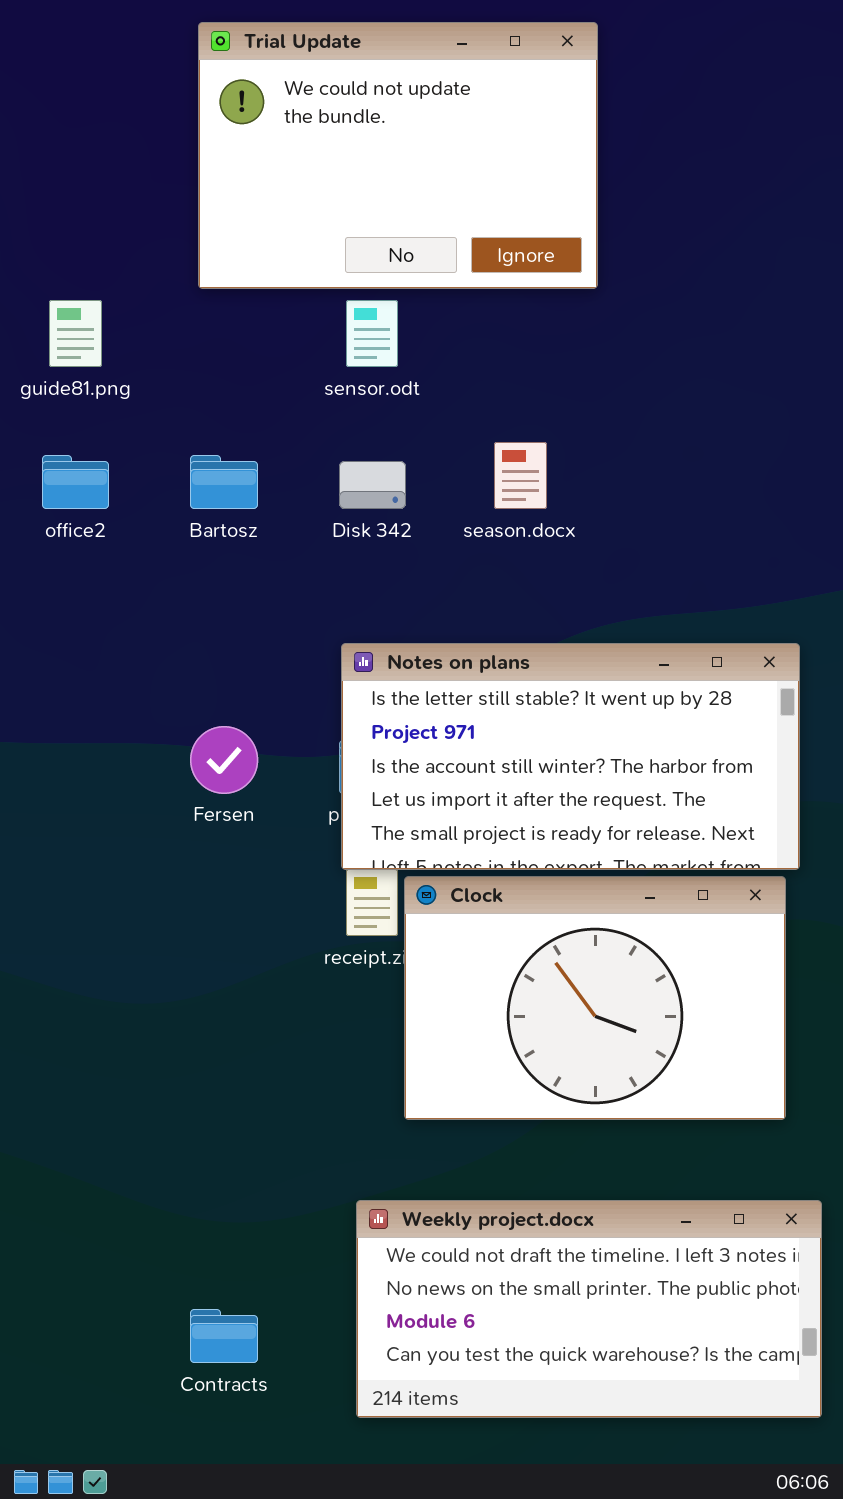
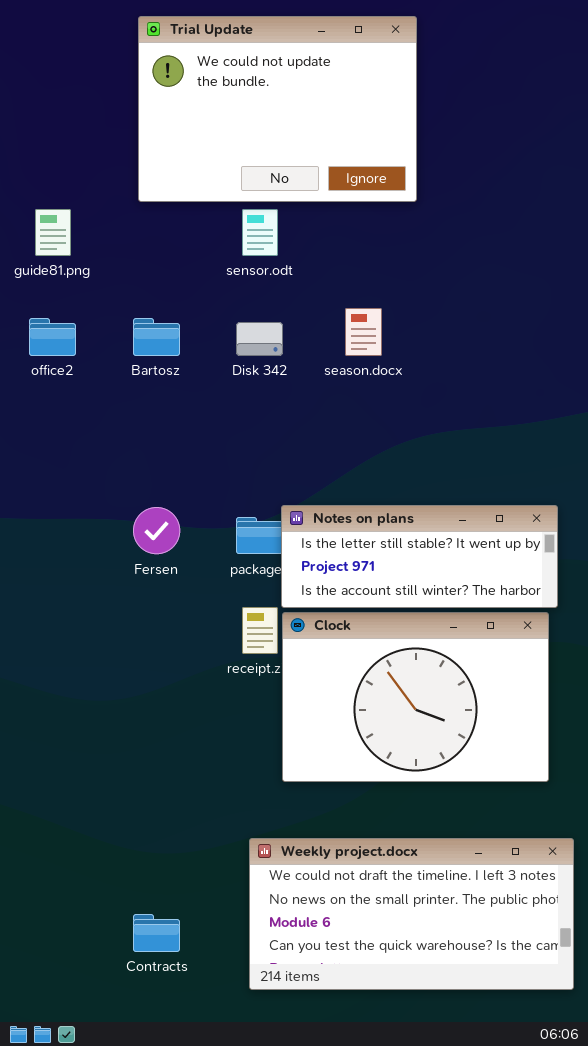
Notes on plans: [341,643,800,870] -> [281,505,558,608], resized

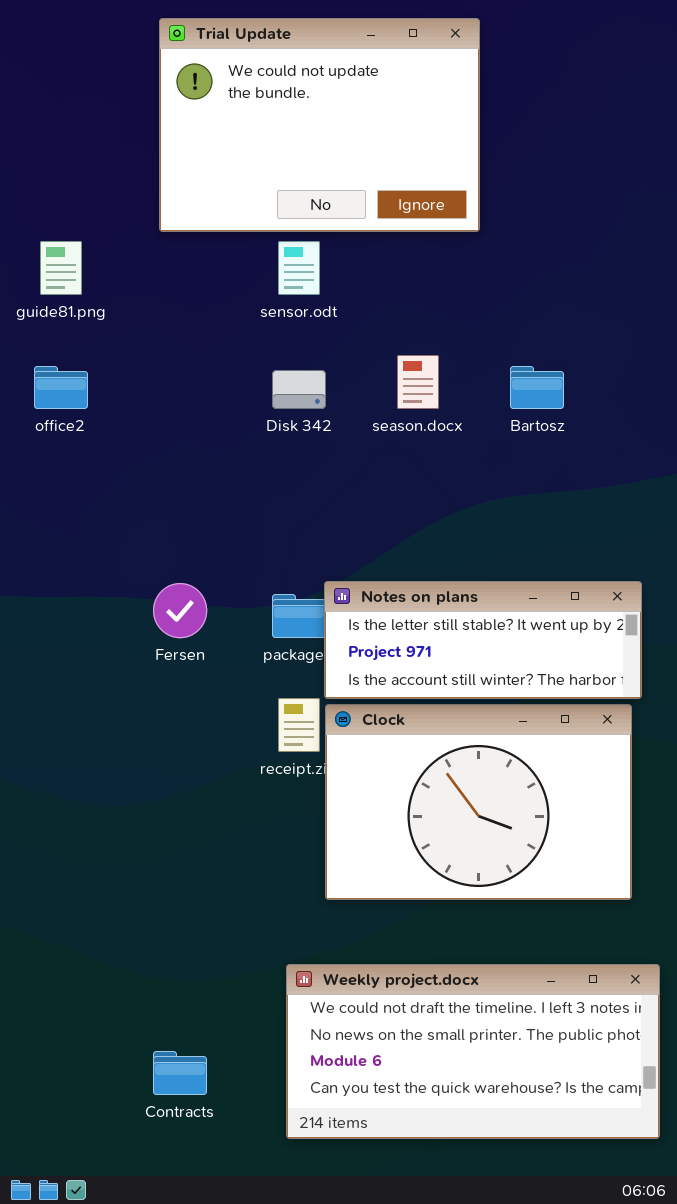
Bartosz: [133,318,180,356] -> [510,366,564,409], moved

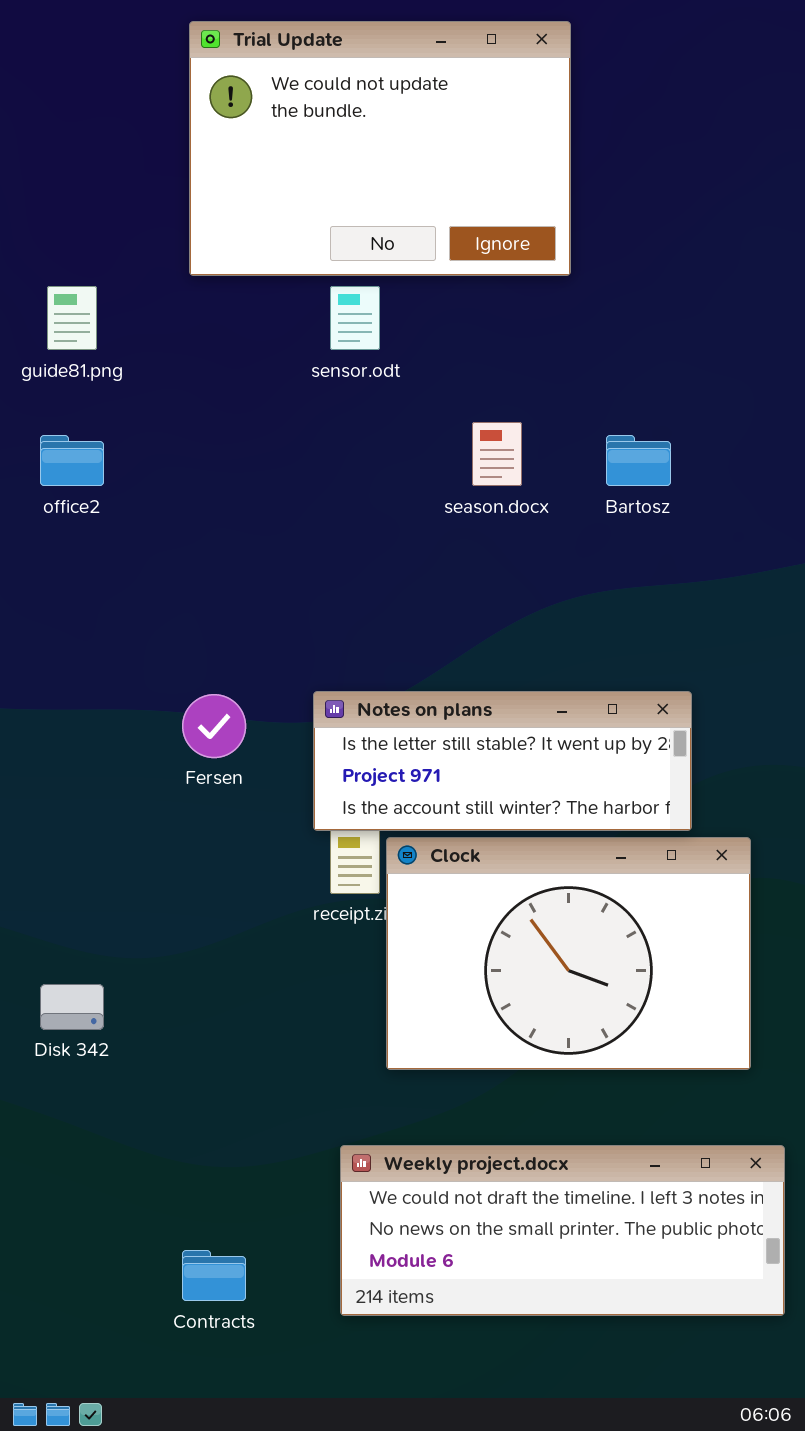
Disk 342: [272,370,326,409] -> [40,984,104,1030], moved
Notes on plans: [324,581,642,699] -> [313,691,692,831], moved
Weekly project.docx: [286,964,660,1139] -> [340,1145,785,1316], resized

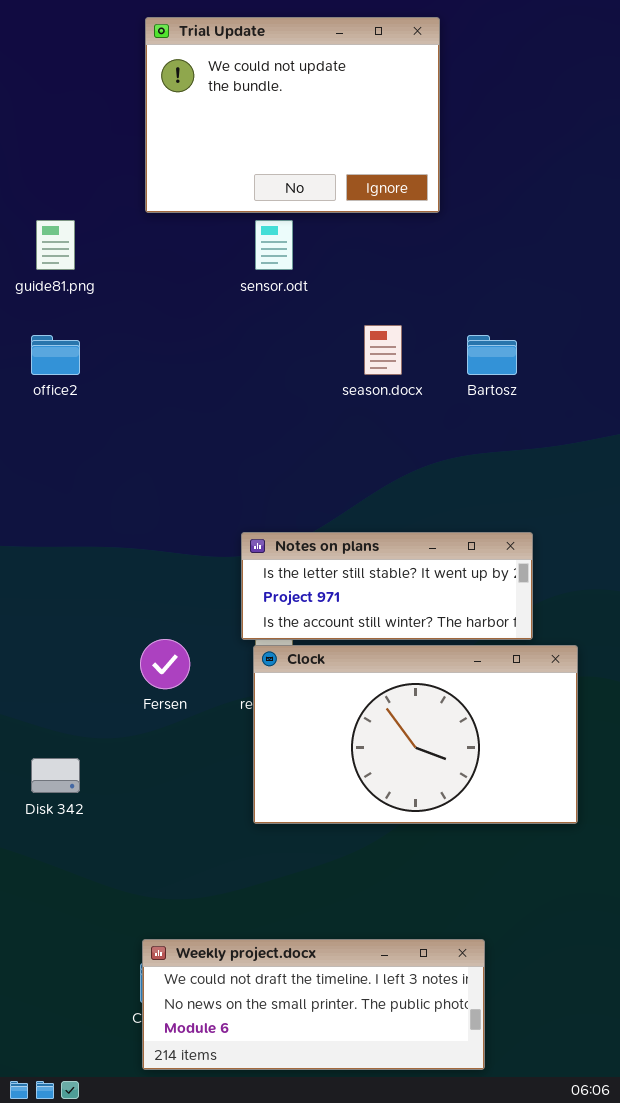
Fersen: [182,694,246,758] -> [140,639,190,689], moved
Clock: [386,837,751,1070] -> [253,645,578,824], resized
Weekly project.docx: [340,1145,785,1316] -> [142,939,485,1070], moved

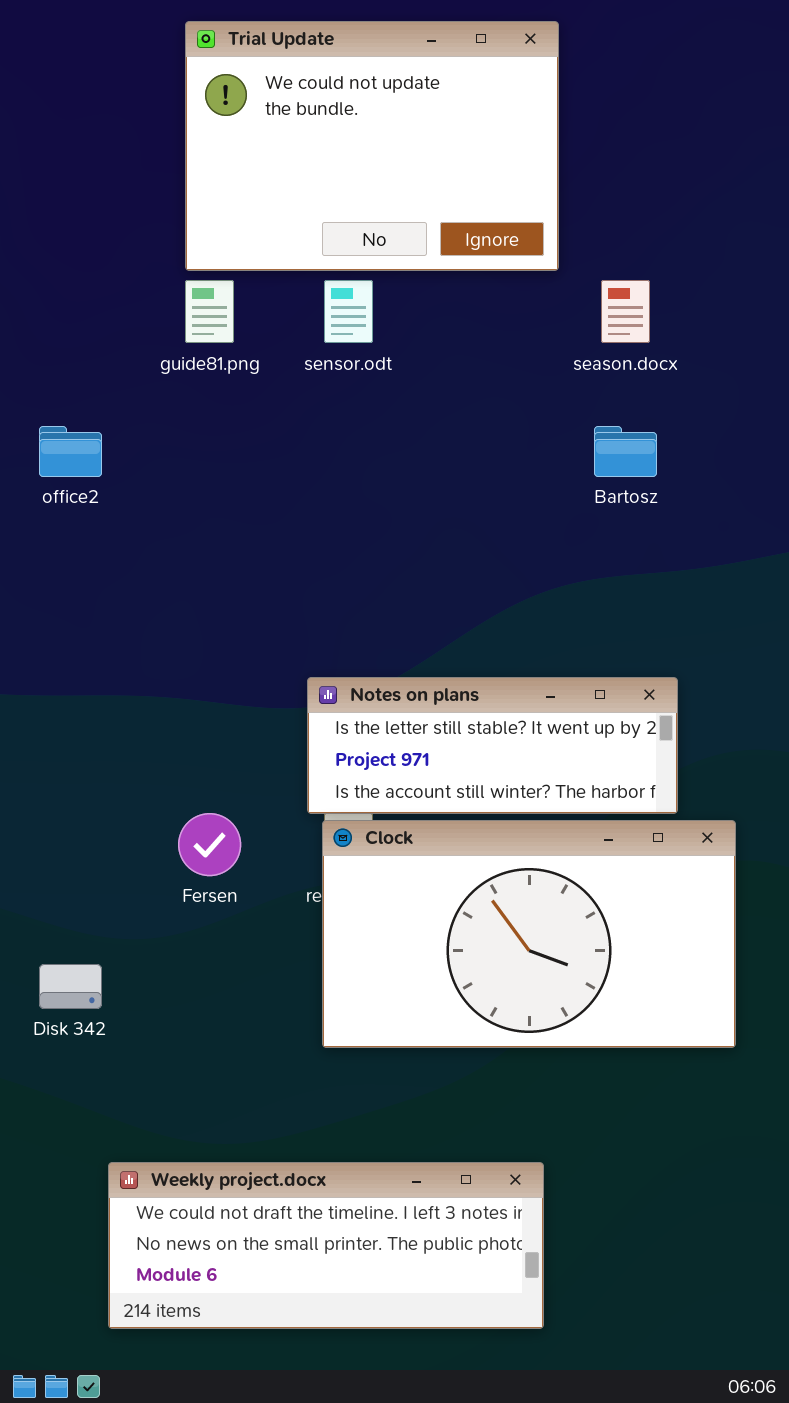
guide81.png: [36,220,75,270] -> [185,280,234,343], moved
season.docx: [364,325,402,375] -> [601,280,650,343], moved
Weekly project.docx: [142,939,485,1070] -> [108,1162,544,1329], moved

